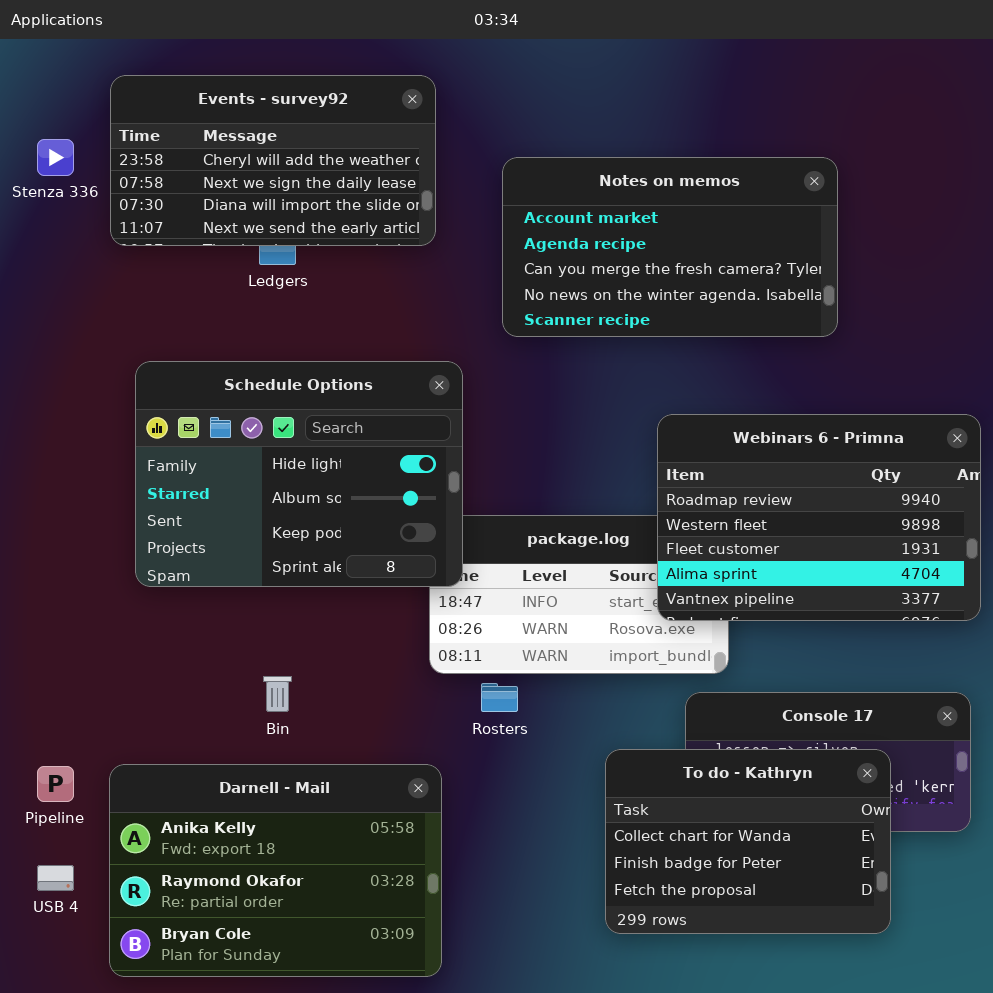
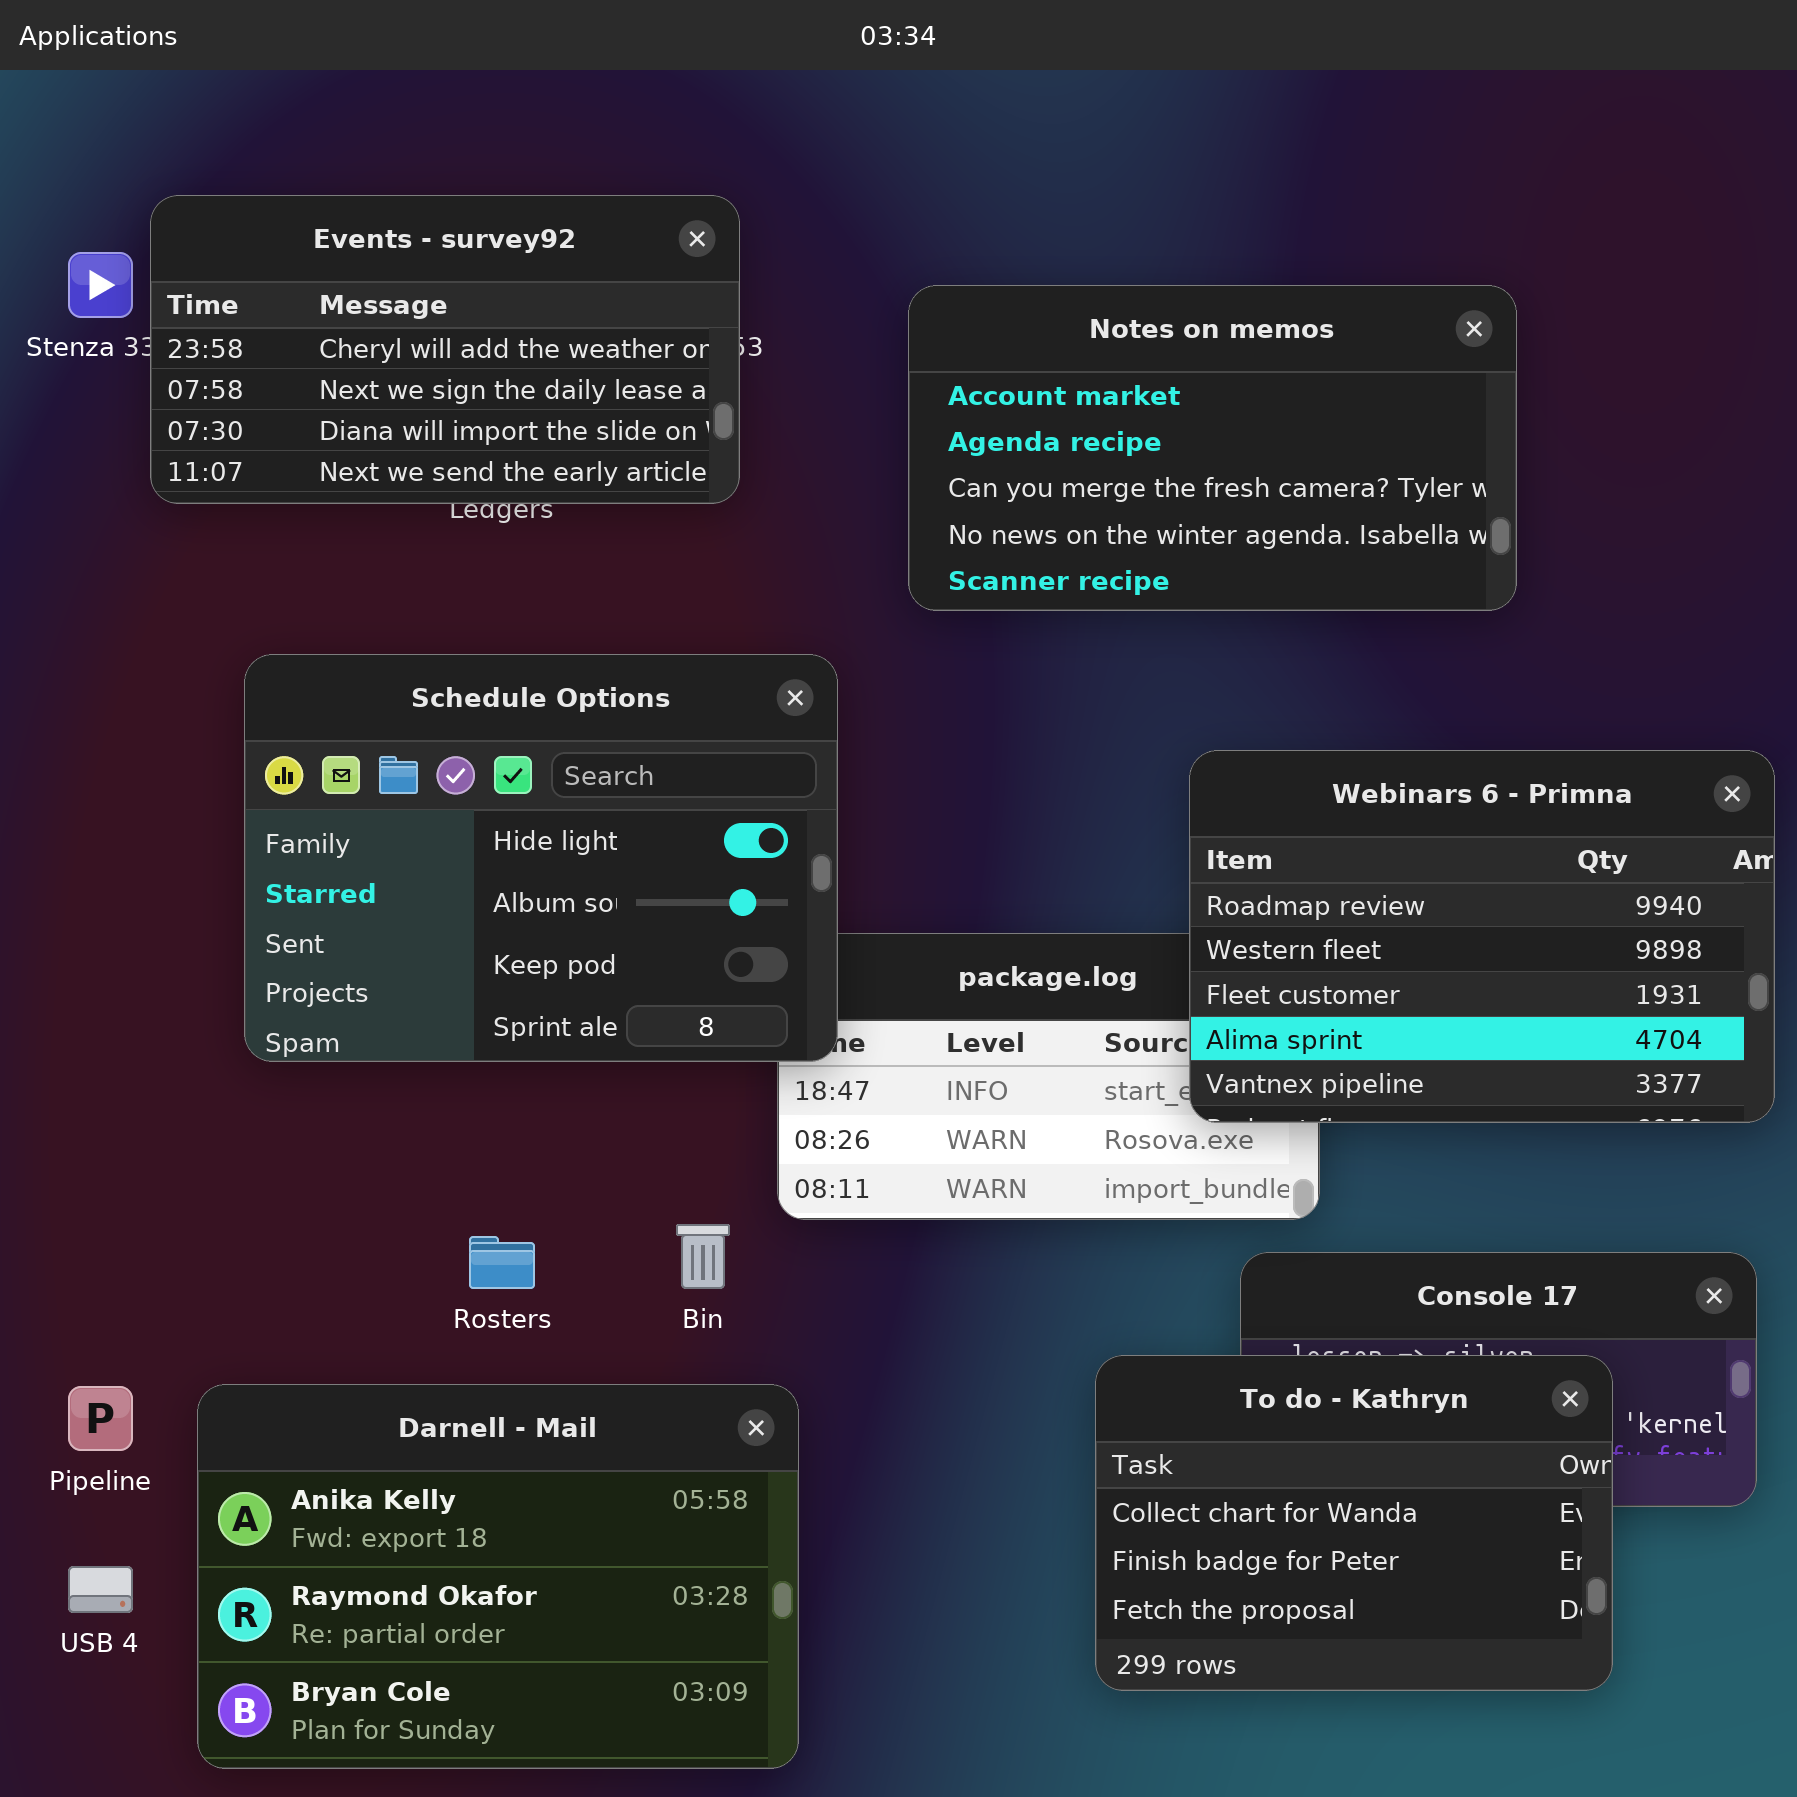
Events - survey92: [110,75,436,246] -> [150,195,740,504], moved
Bin: [263,676,292,712] -> [676,1224,730,1289], moved
Rosters: [481,683,518,712] -> [469,1236,535,1289], moved

